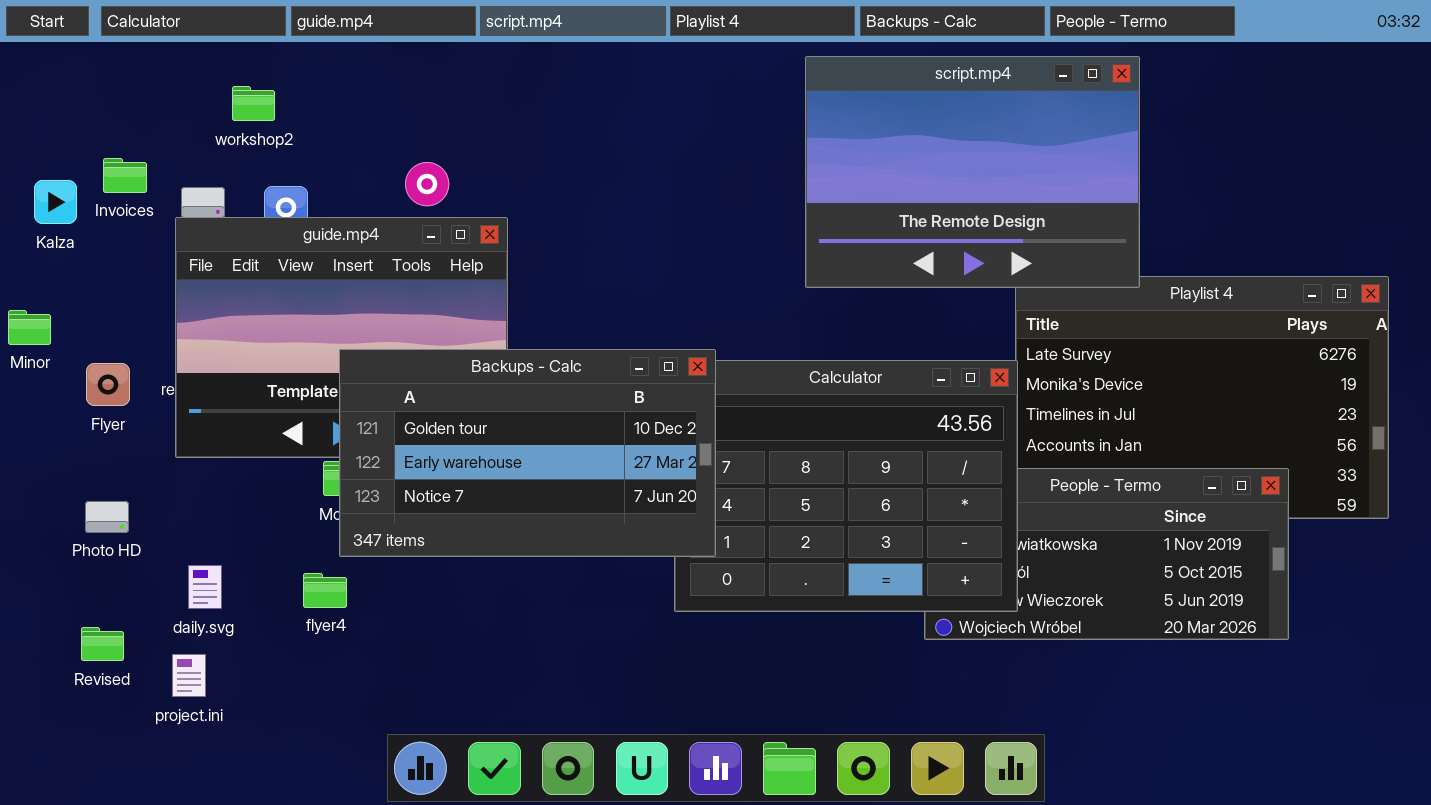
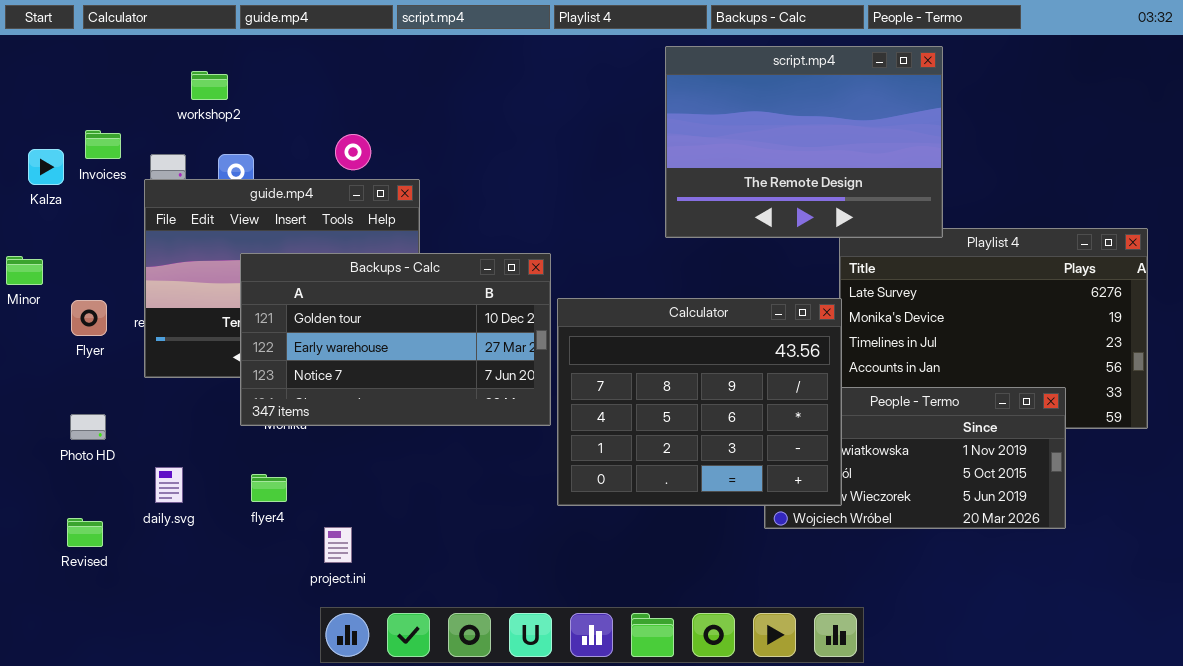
Backups - Calc: [339,349,716,557] -> [240,253,551,426], moved
project.ini: [172,654,206,697] -> [324,527,352,563], moved

